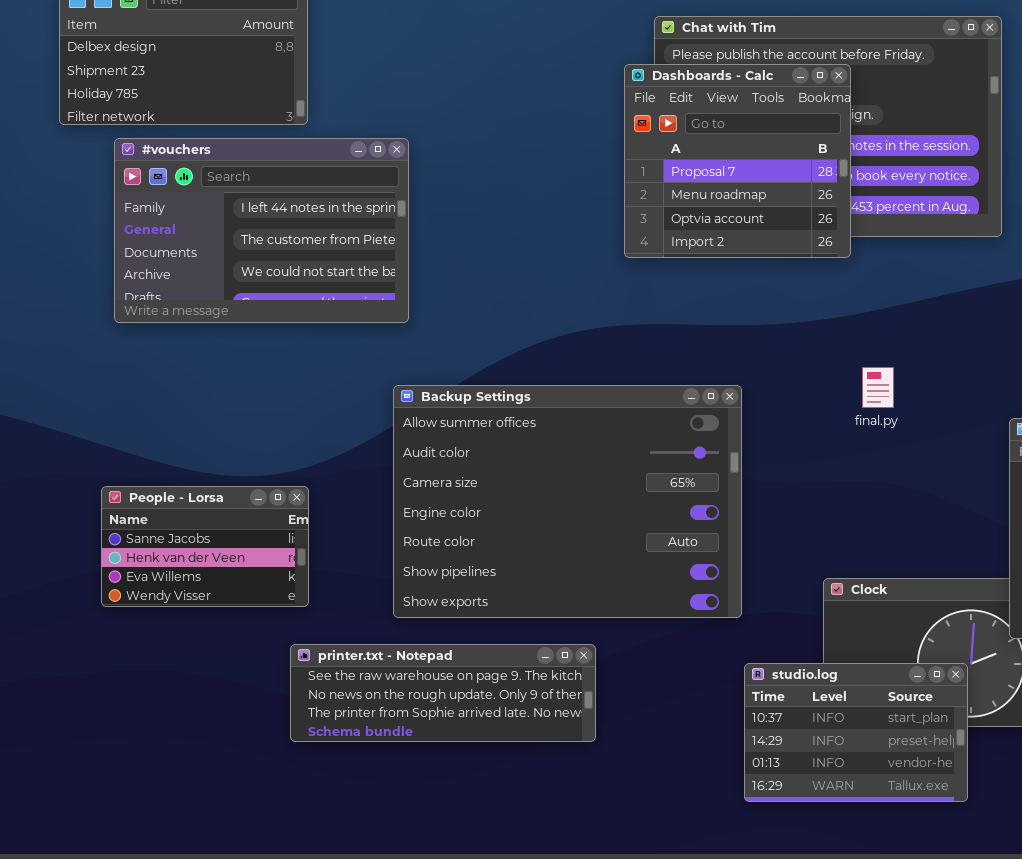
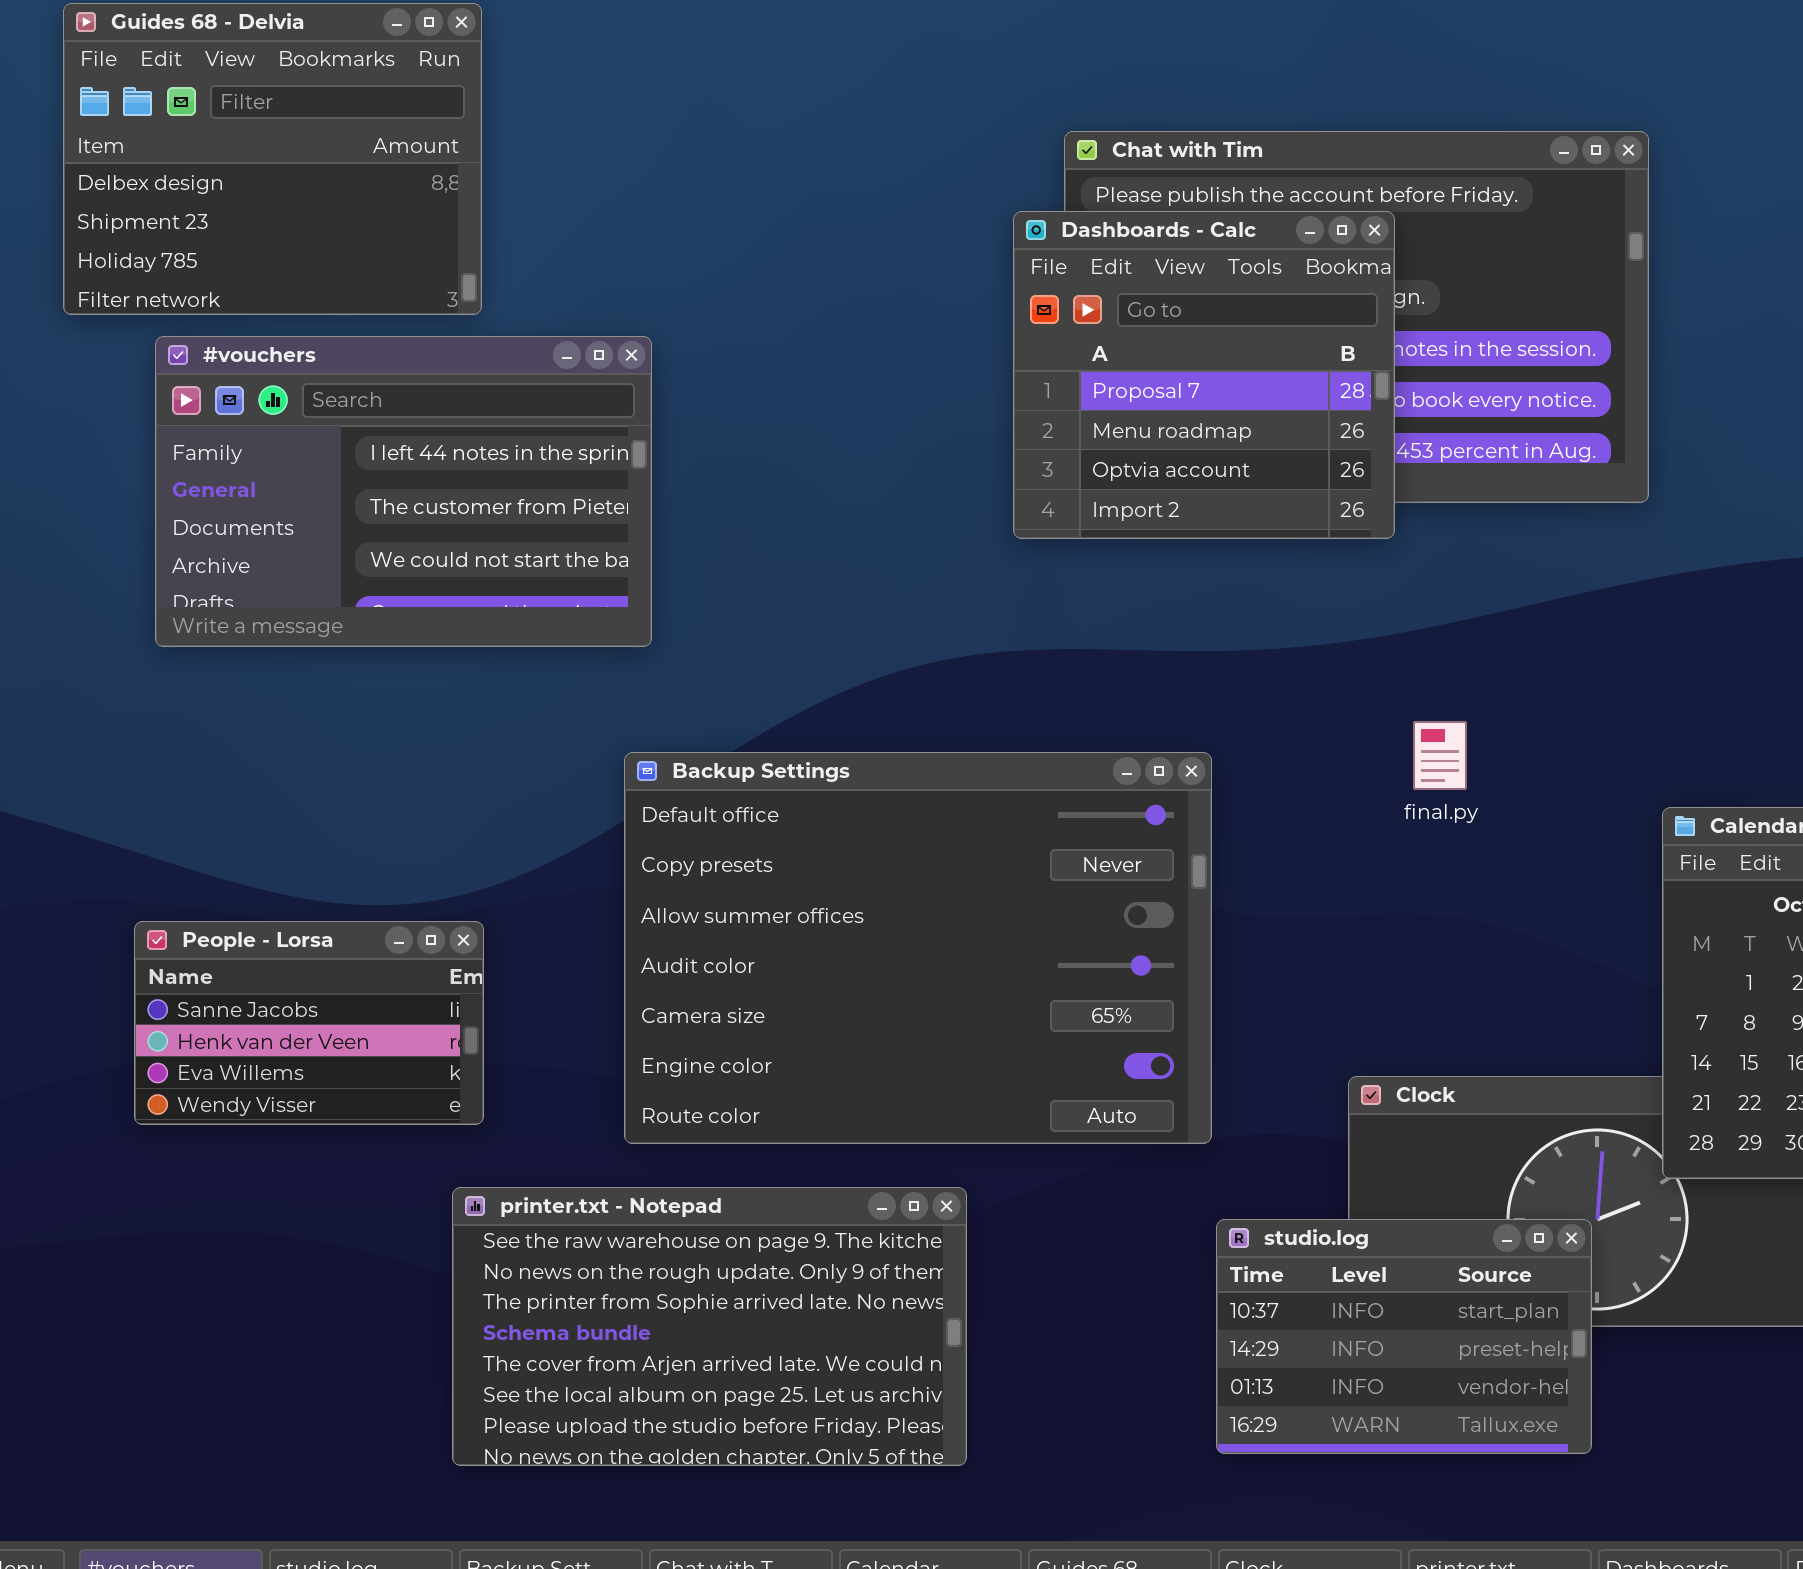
Backup Settings: [393,385,742,618] -> [624,752,1212,1144], scrolled up 2 rows
printer.txt - Notepad: [290,644,596,742] -> [452,1187,967,1466], resized

